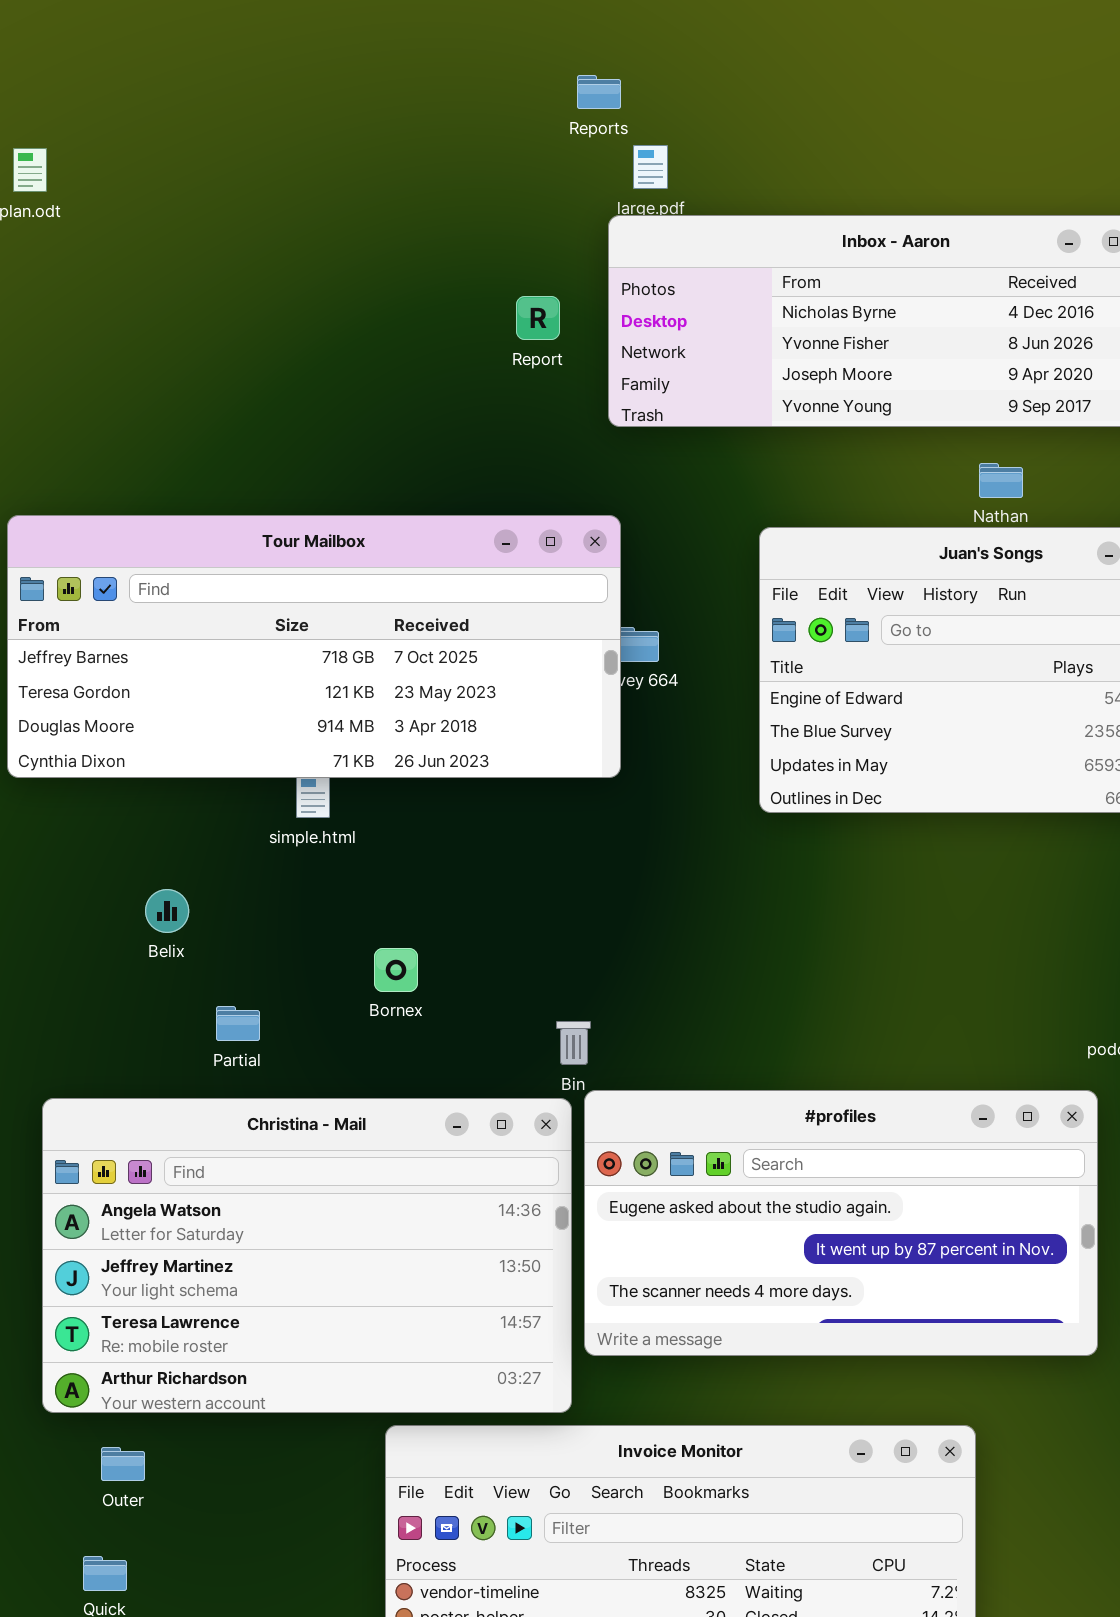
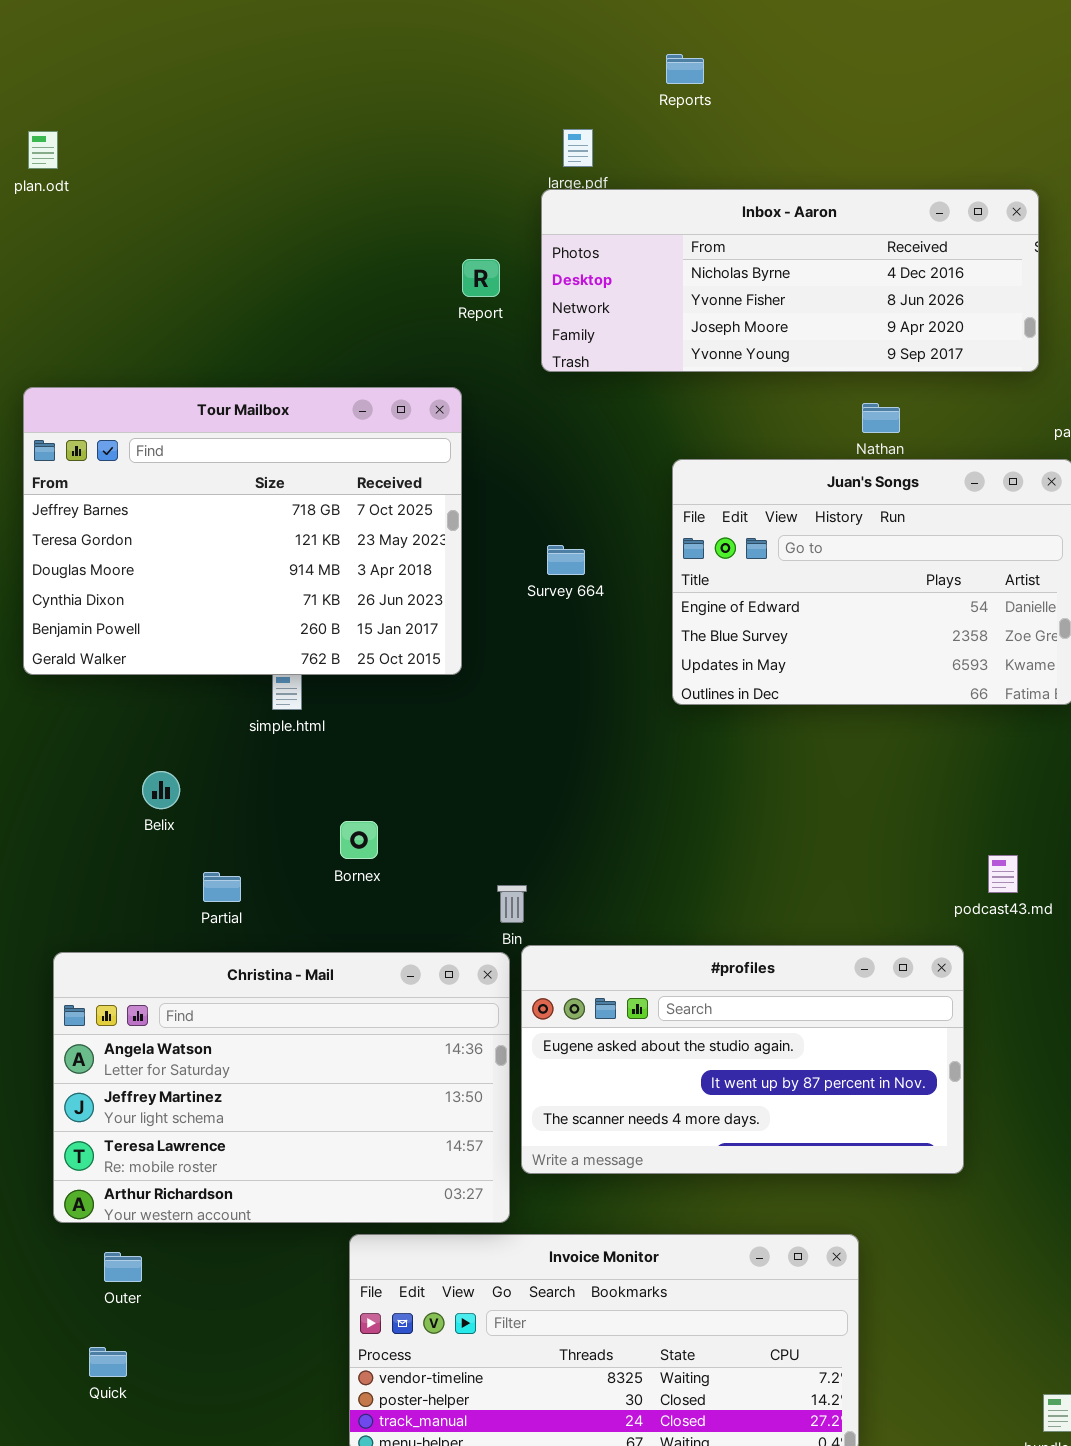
Reports: [577,75,621,109] -> [666,54,704,84], moved
Tour Mailbox: [7,515,621,778] -> [23,387,462,675], resized

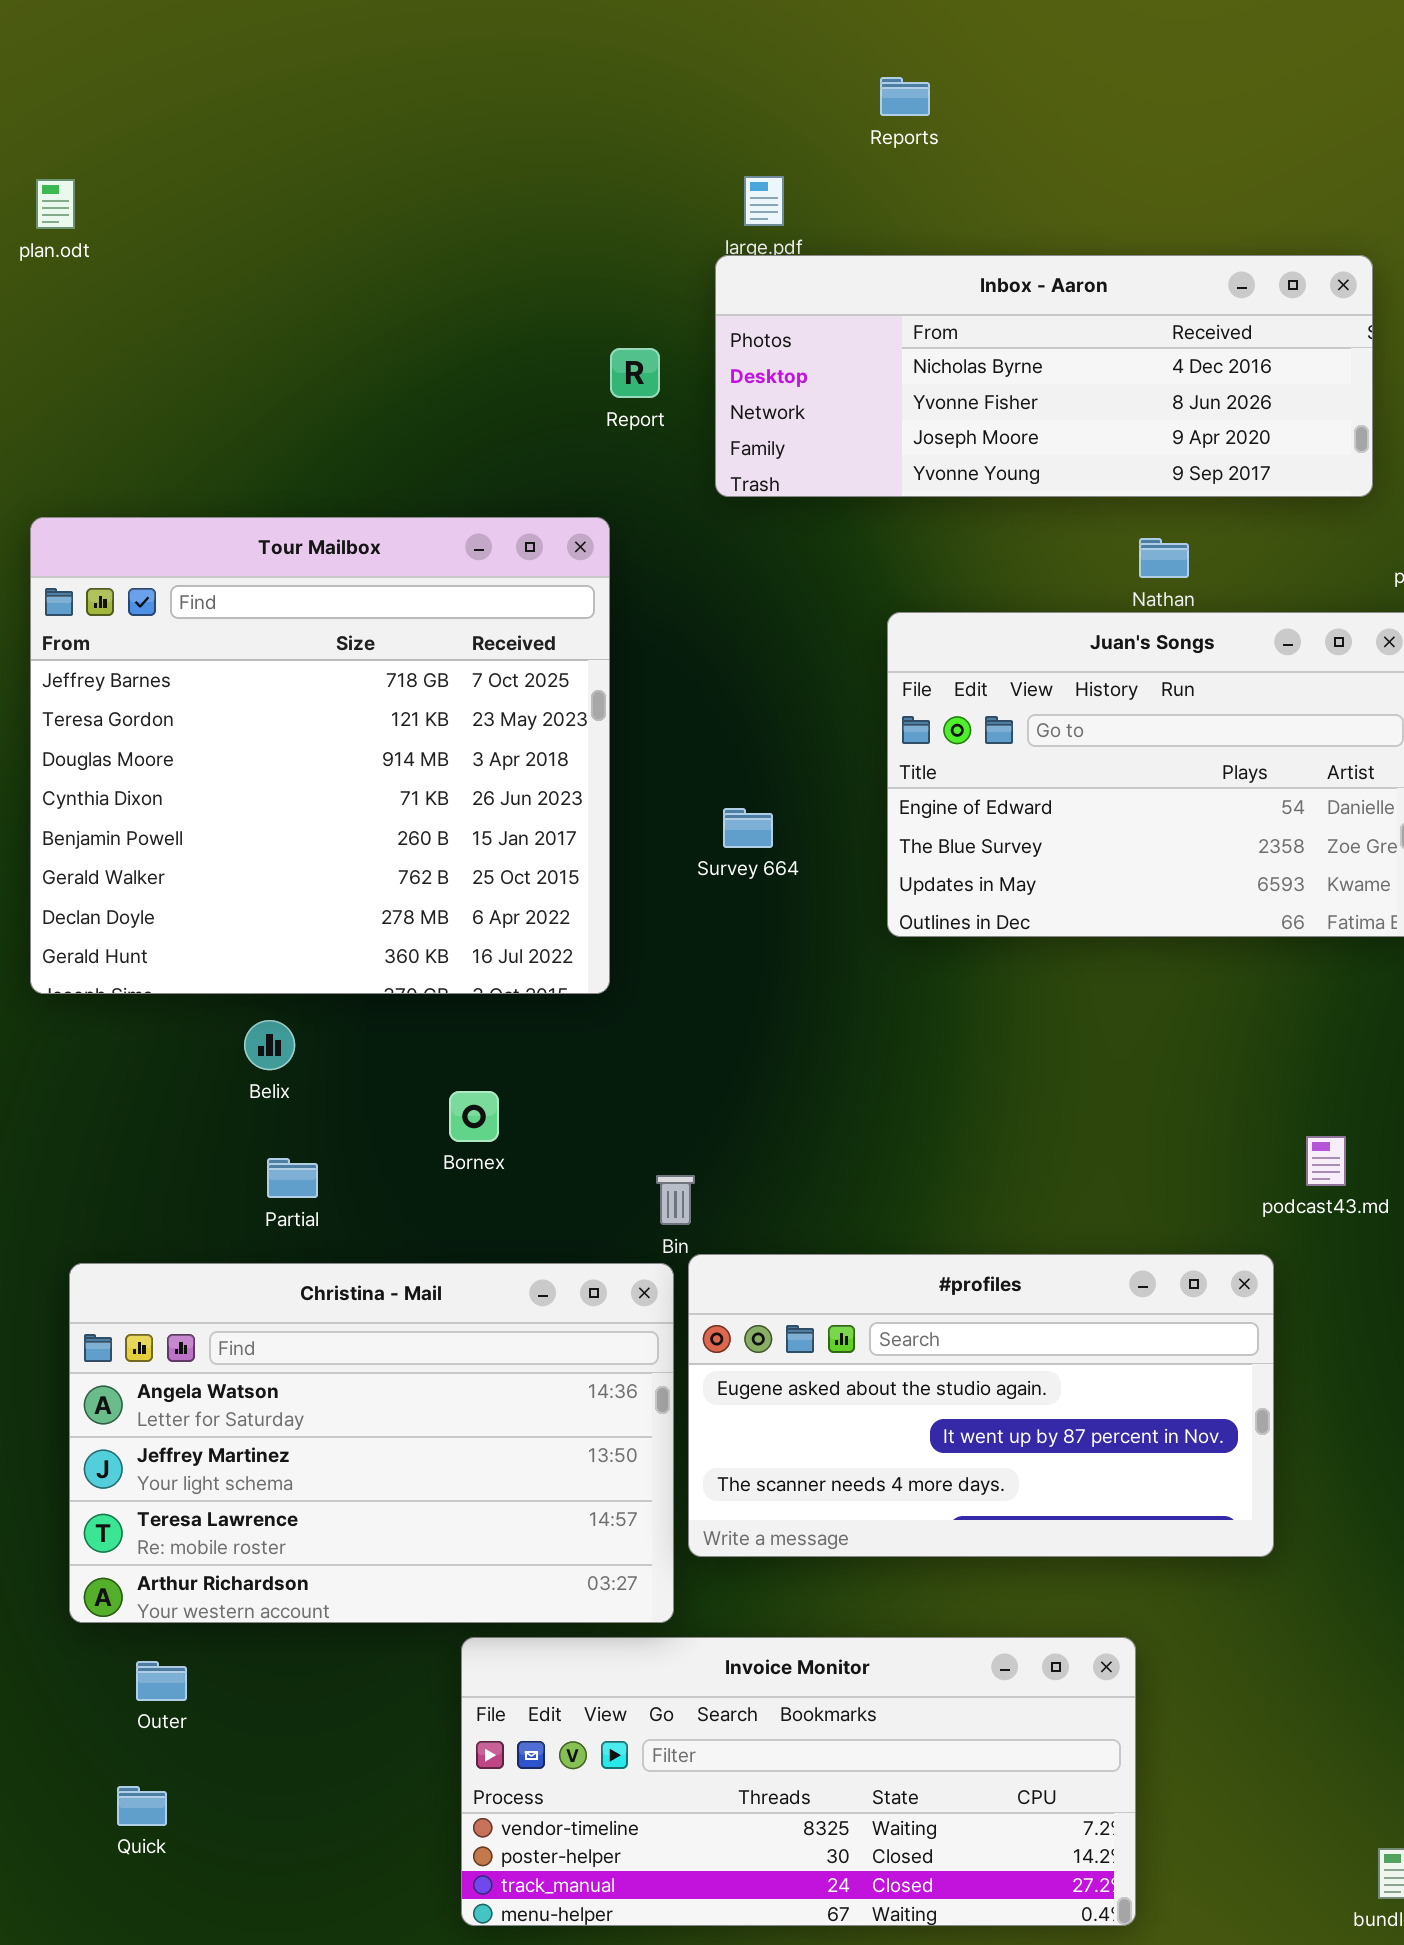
Tour Mailbox: [23,387,462,675] -> [30,517,610,994], resized
Survey 664: [547,545,585,575] -> [723,808,773,848], moved
Belix: [142,771,180,809] -> [244,1020,295,1070], moved

